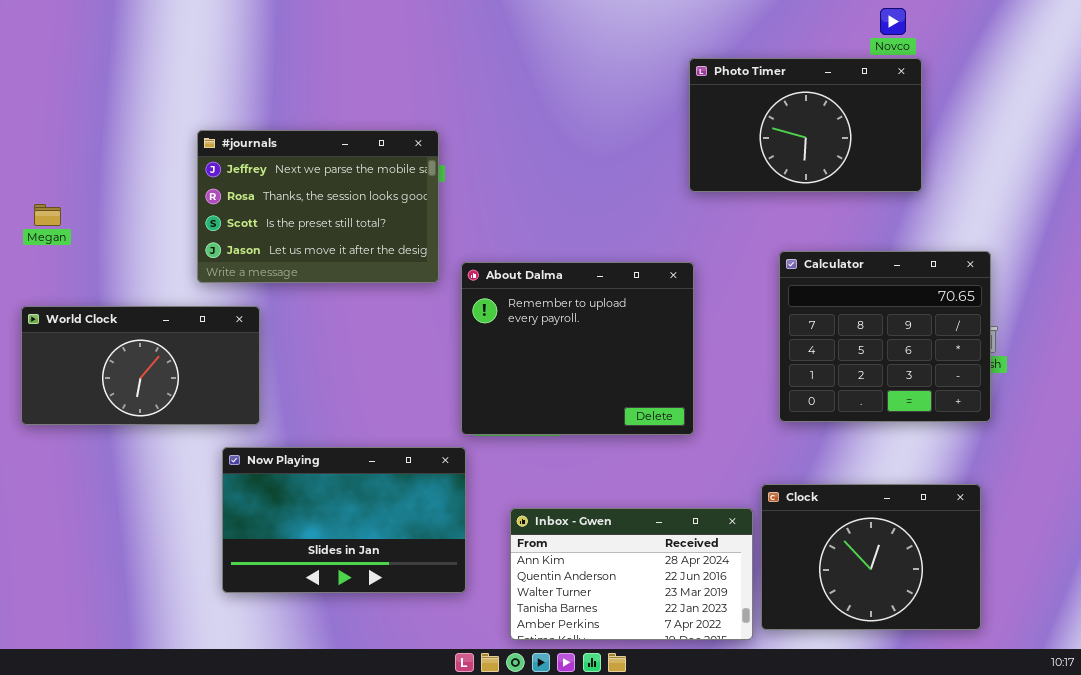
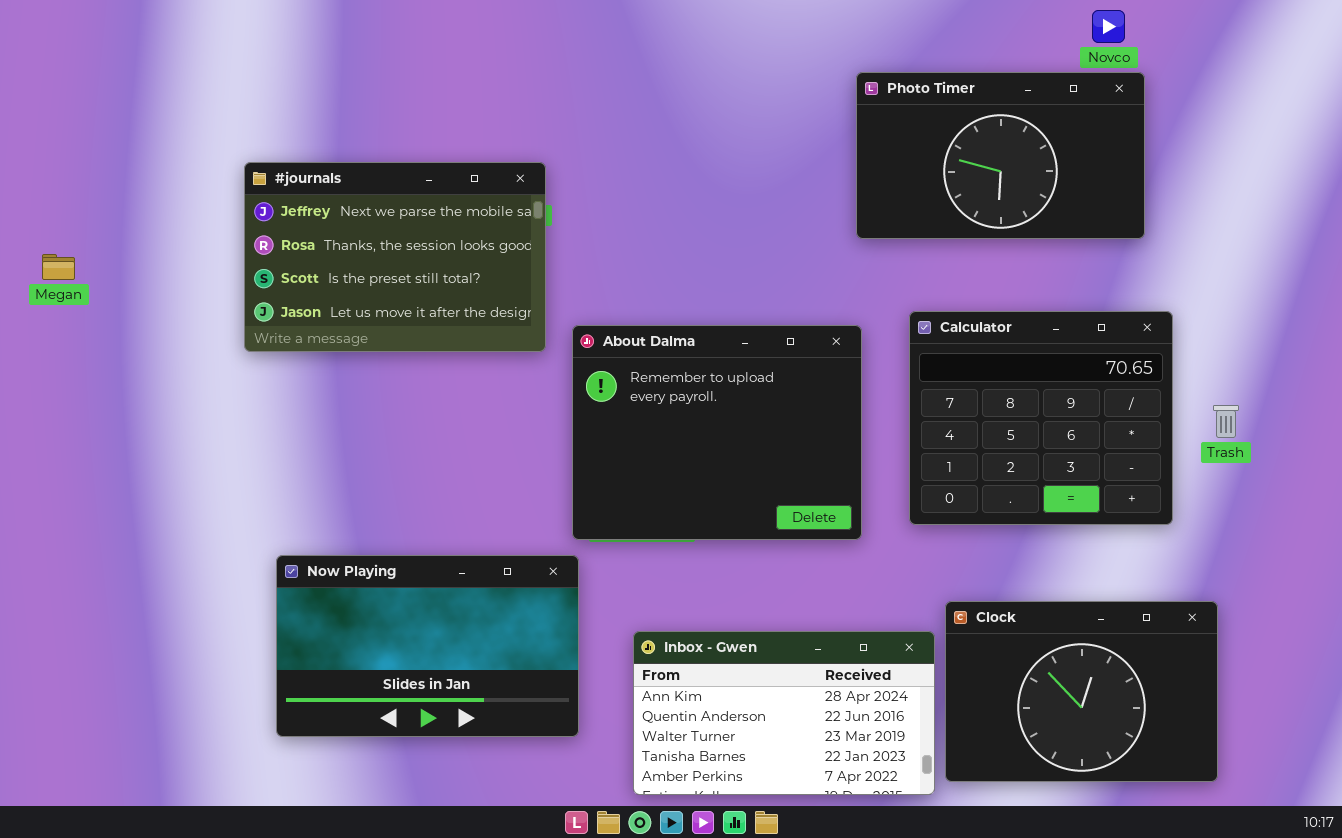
Calculator: [779,251,991,422] -> [909,311,1173,525], moved
World Clock: [21,306,260,425] -> none, closed

